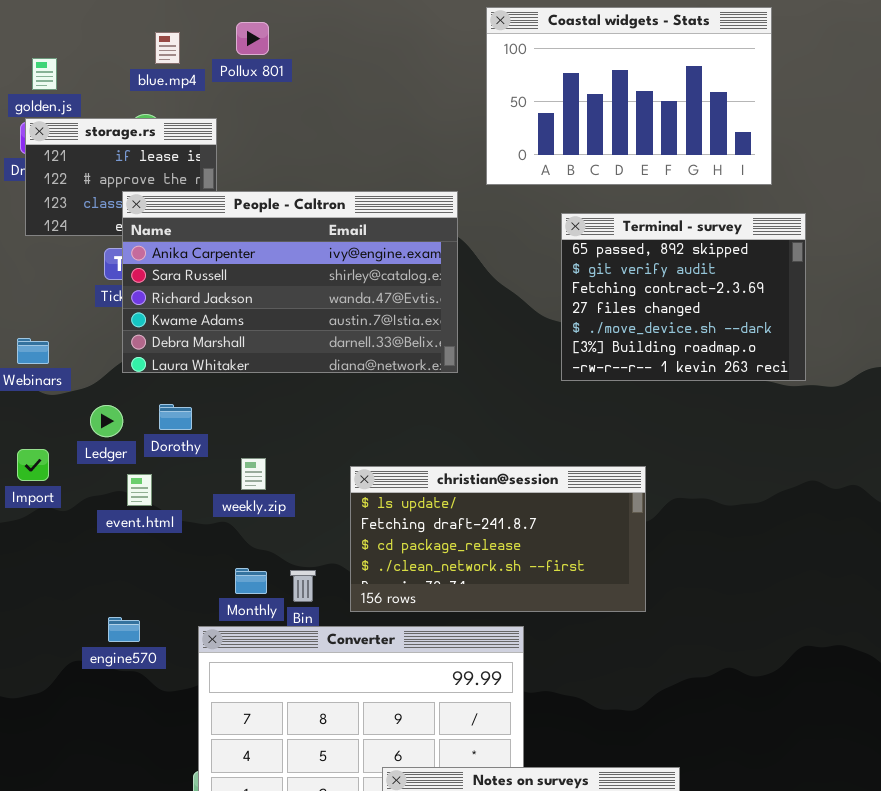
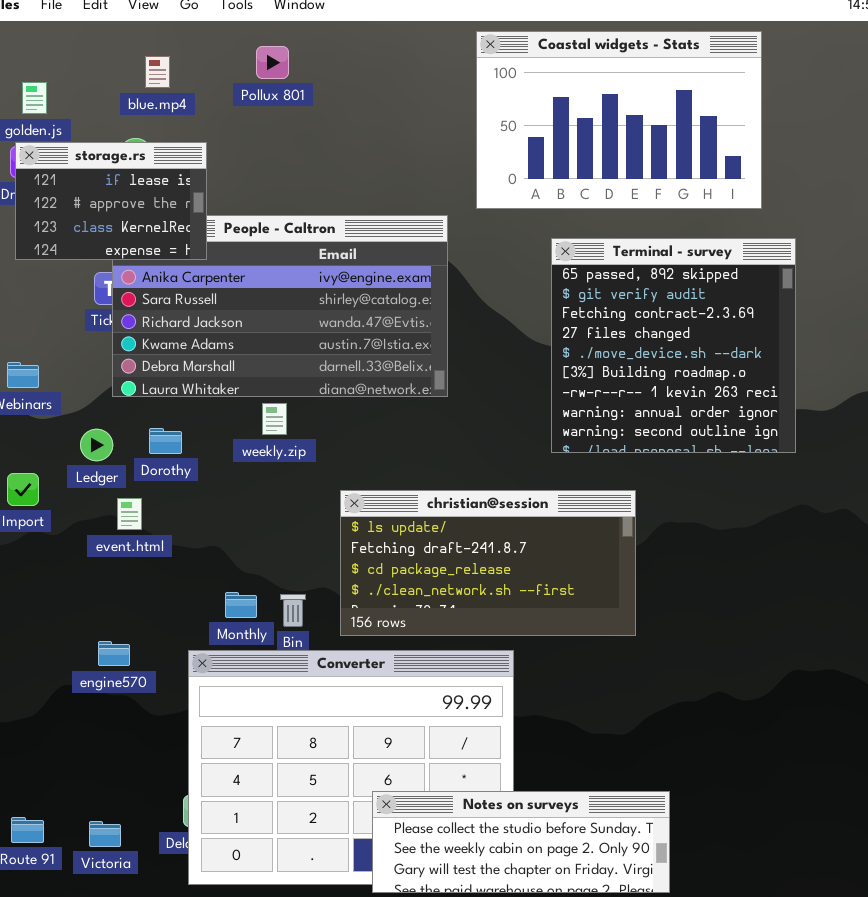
Pollux 801: [236,22,269,55] -> [256,46,289,79], moved
storage.rs: [25,118,217,236] -> [15,142,207,260], raised
Terminal - survey: [561,213,806,381] -> [551,238,796,453], resized
weekly.zip: [241,458,266,490] -> [262,403,287,435], moved

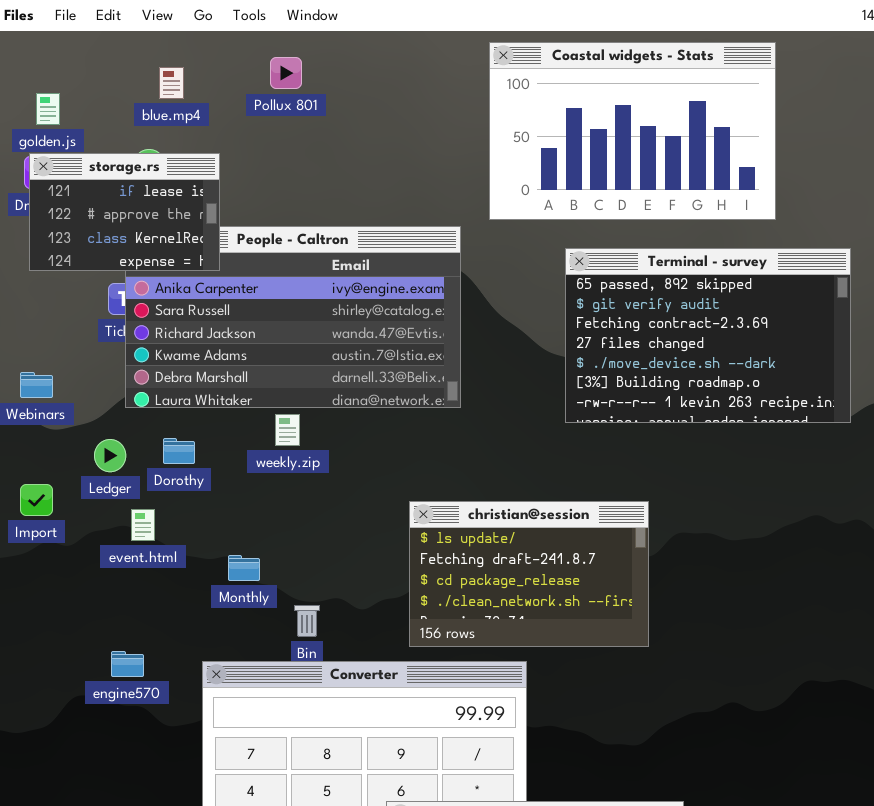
Terminal - survey: [551,238,796,453] -> [565,248,851,423], resized
christian@session: [340,490,636,636] -> [409,501,649,647], resized
Monthly: [225,592,257,618] -> [228,555,260,581], moved

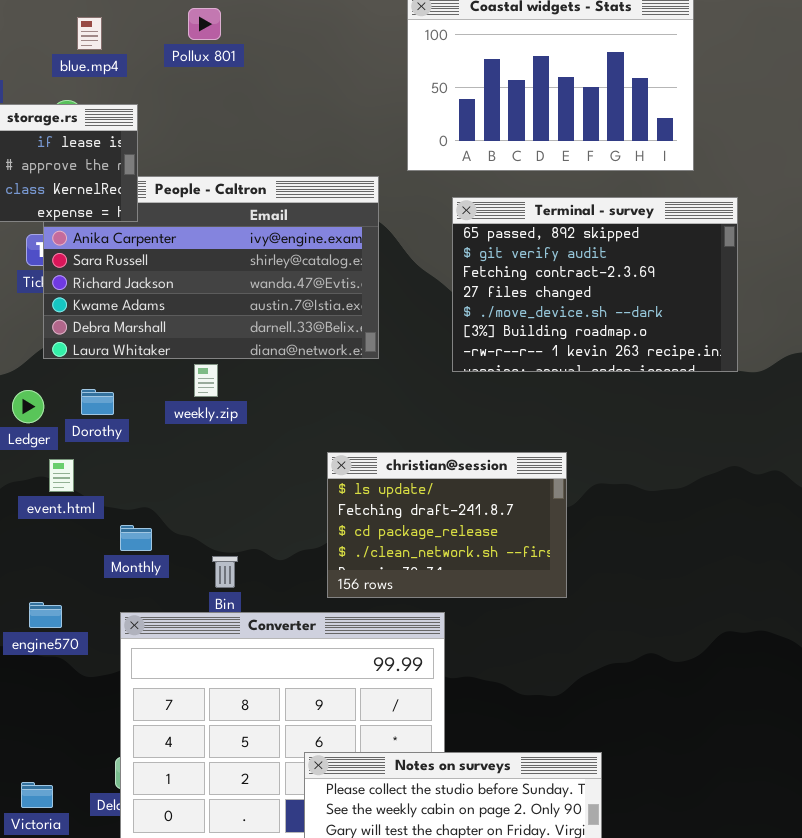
Terminal - survey: [565,248,851,423] -> [452,197,738,372], moved
Monthly: [228,555,260,581] -> [120,525,152,551], moved

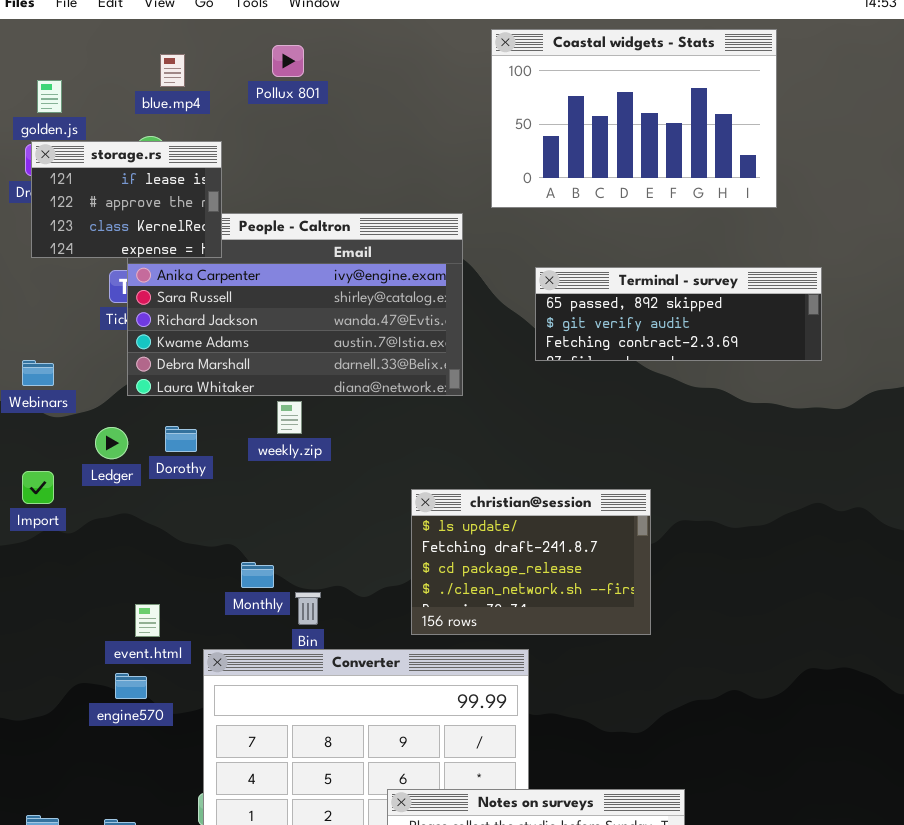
Terminal - survey: [452,197,738,372] -> [535,267,822,361], moved, resized
event.html: [49,459,74,492] -> [135,604,160,637], moved
Monthly: [120,525,152,551] -> [241,562,274,588], moved
engine570: [29,602,62,628] -> [115,673,147,699], moved

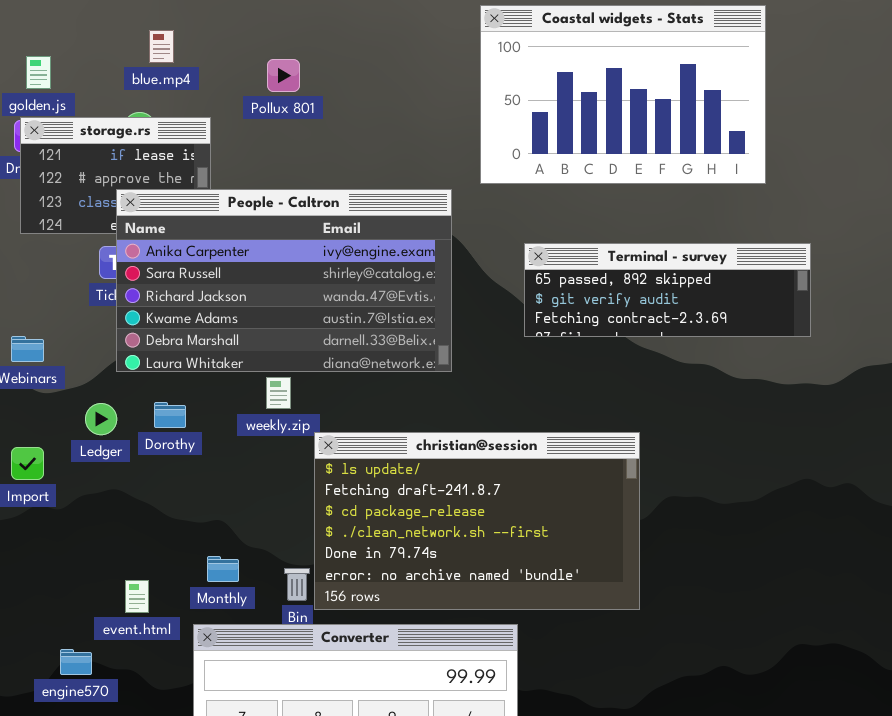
Pollux 801: [272,45,304,77] -> [267,59,300,92], moved
People - Caltron: [127,213,463,396] -> [116,189,452,372], raised
christian@session: [411,489,651,635] -> [314,432,640,610], resized
Monthly: [241,562,274,588] -> [207,556,239,582], moved
engine570: [115,673,147,699] -> [60,649,92,675], moved

